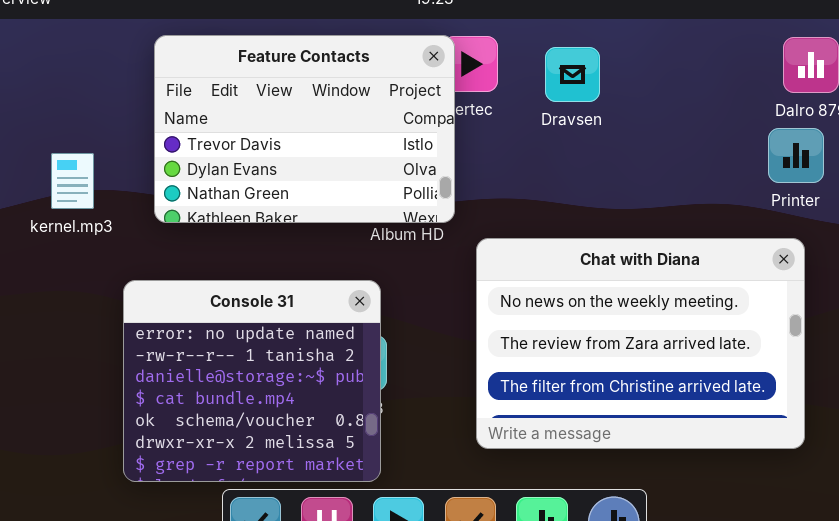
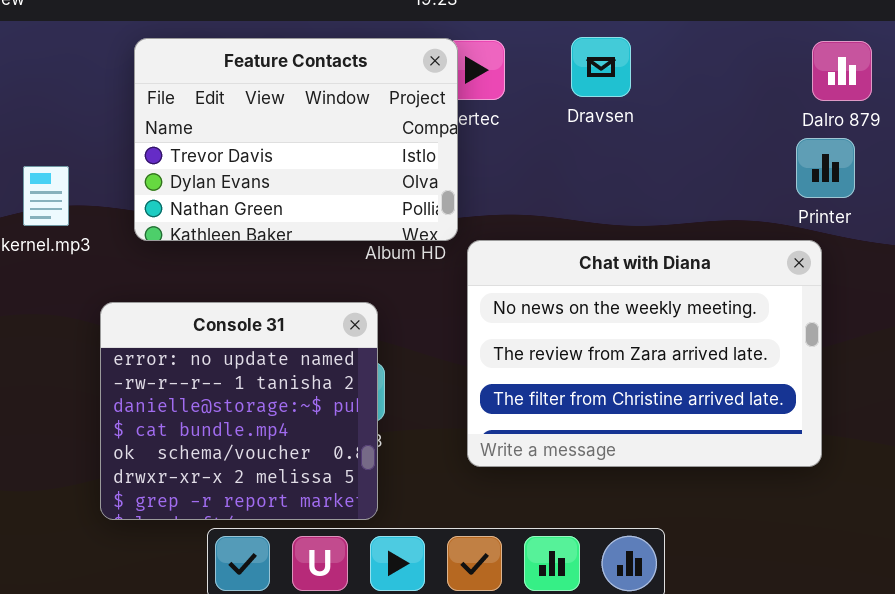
Dravsen: [545,47,600,102] -> [571,37,631,97], moved
Chat with Diana: [476,238,805,449] -> [467,240,822,467], moved

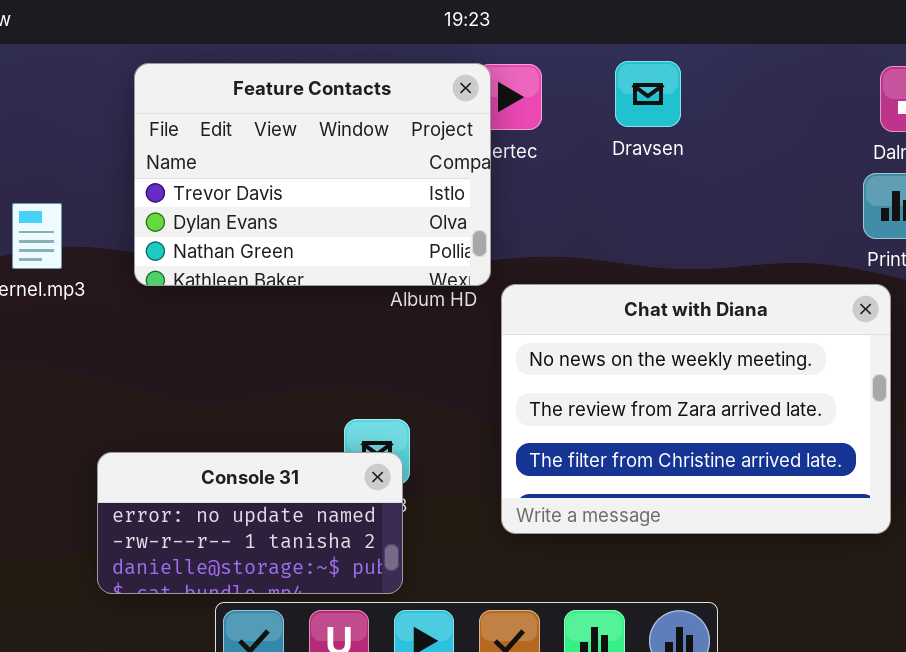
Console 31: [100,302,378,520] -> [97,452,403,594], resized

